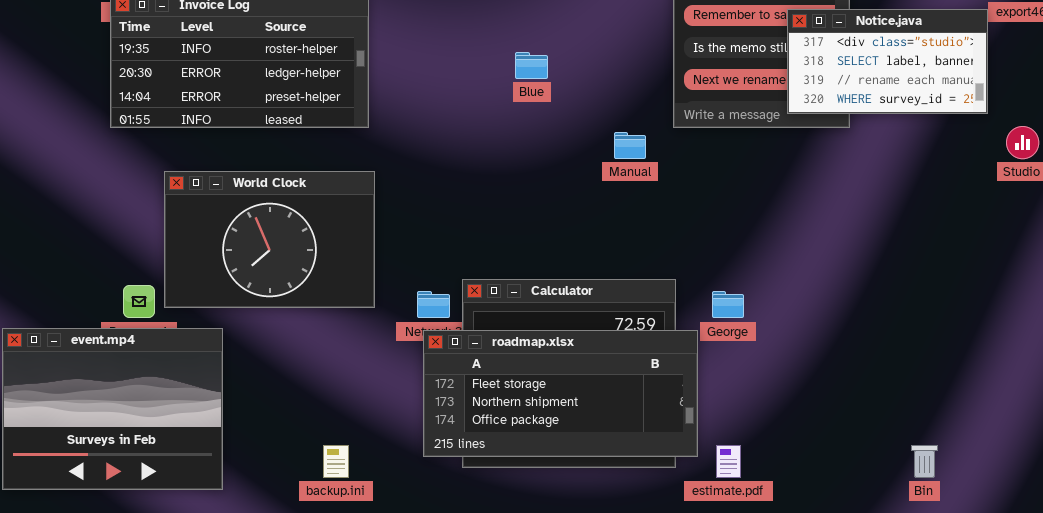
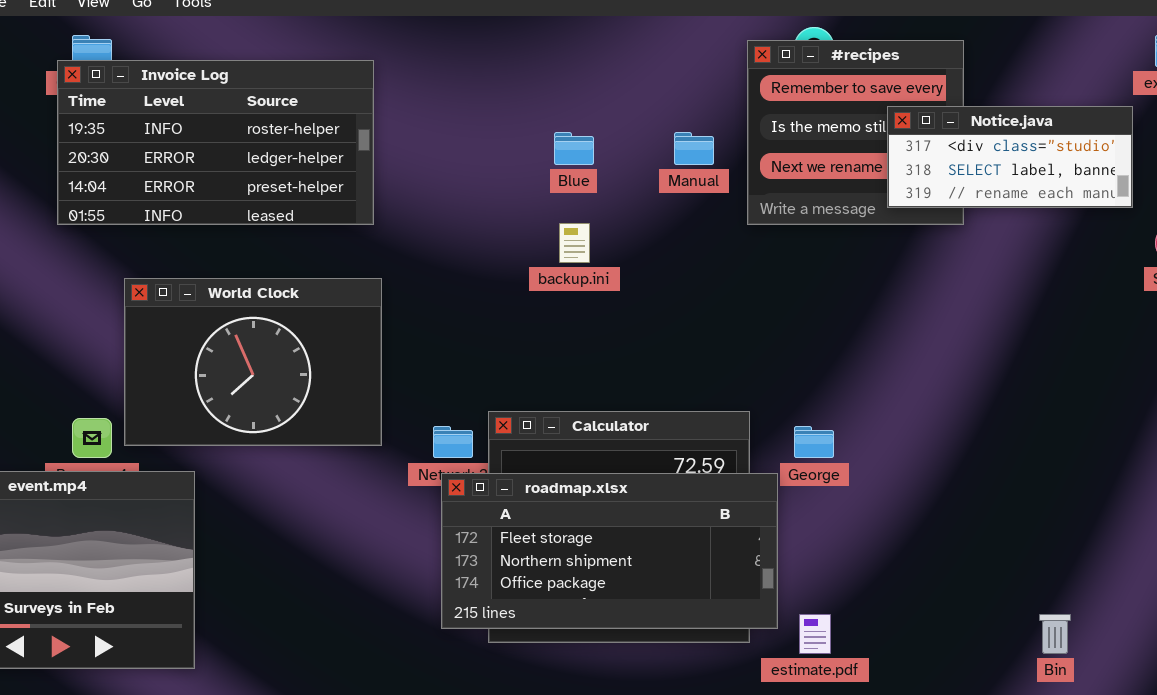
Notice.java: [787,9,988,114] -> [887,106,1133,208], resized
Manual: [614,132,646,159] -> [674,132,714,165], moved
backup.ini: [323,445,349,478] -> [559,223,590,263], moved

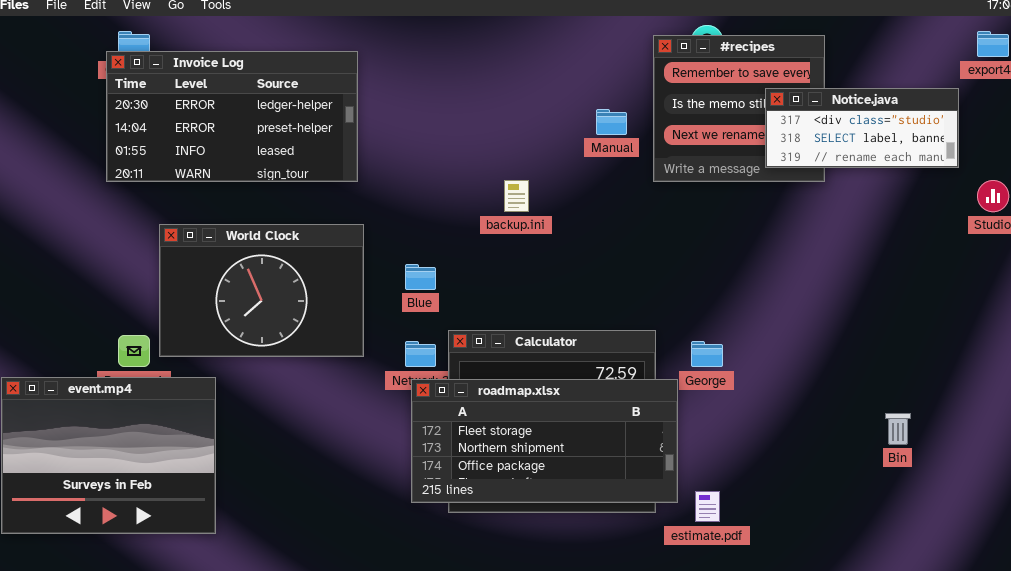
Invoice Log: [57,60,374,225] -> [106,51,358,182], scrolled down 1 row
Blue: [554,132,594,165] -> [405,264,436,290], moved
Bin: [1039,614,1071,654] -> [885,413,911,445], moved

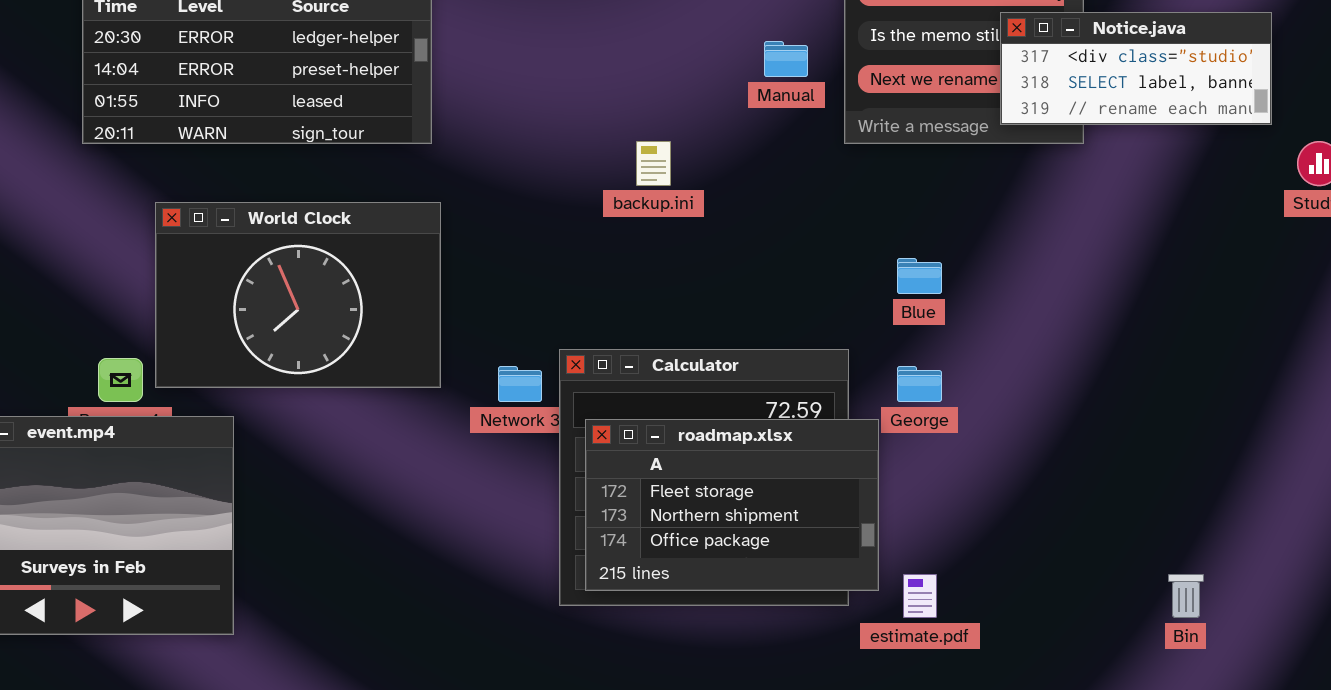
Blue: [405,264,436,290] -> [897,258,942,294], moved
roadmap.xlsx: [411,379,678,503] -> [585,419,879,591], resized
Bin: [885,413,911,445] -> [1168,574,1204,618], moved

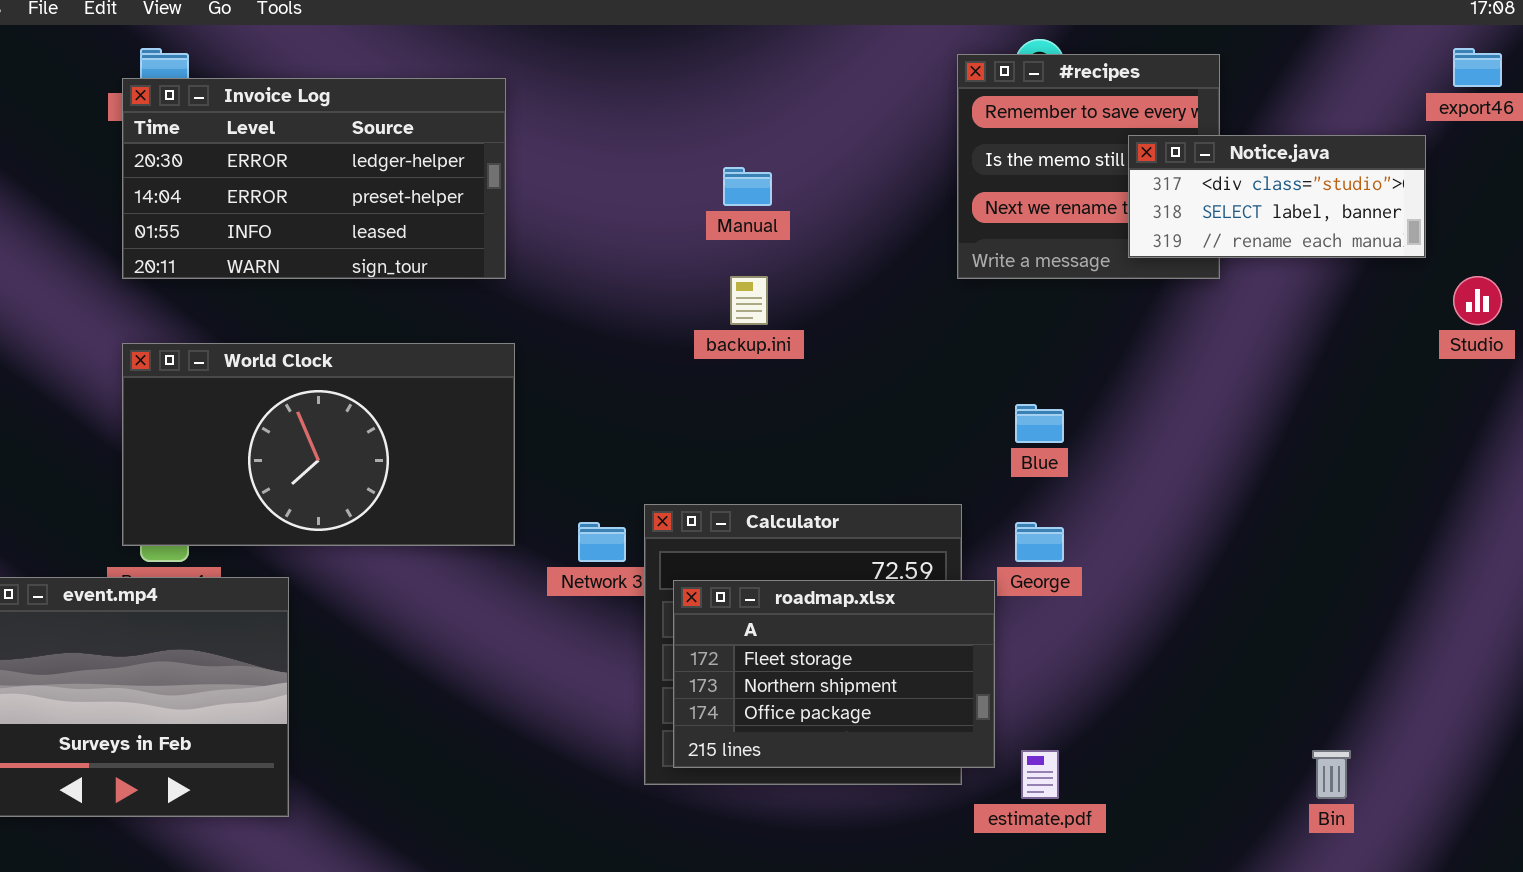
Manual: [764,41,808,77] -> [723,167,772,206], moved
World Clock: [155,202,441,388] -> [122,343,515,546], resized

